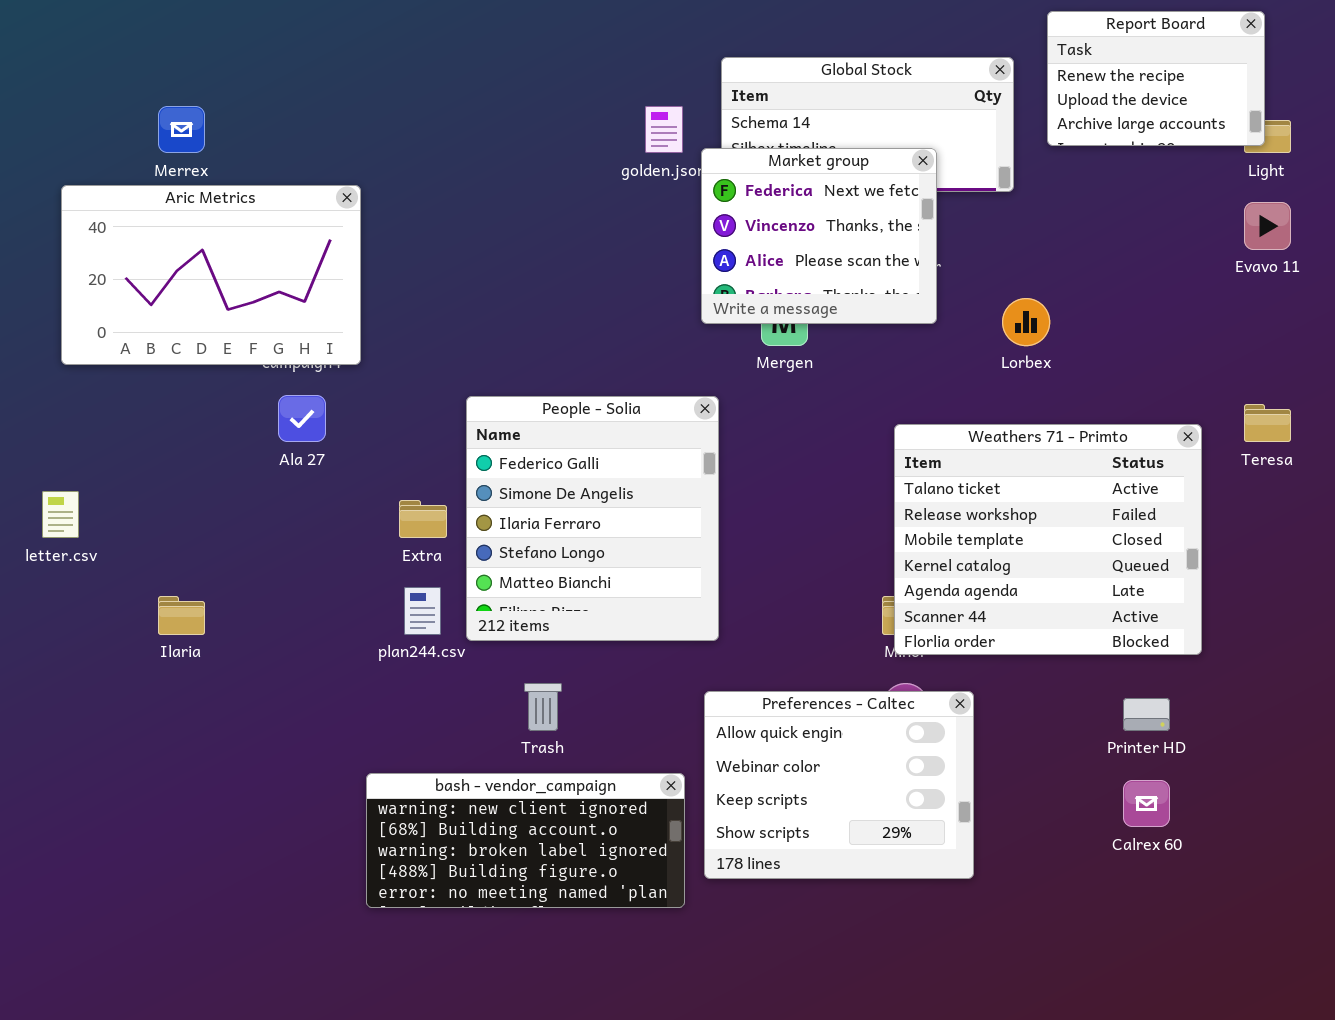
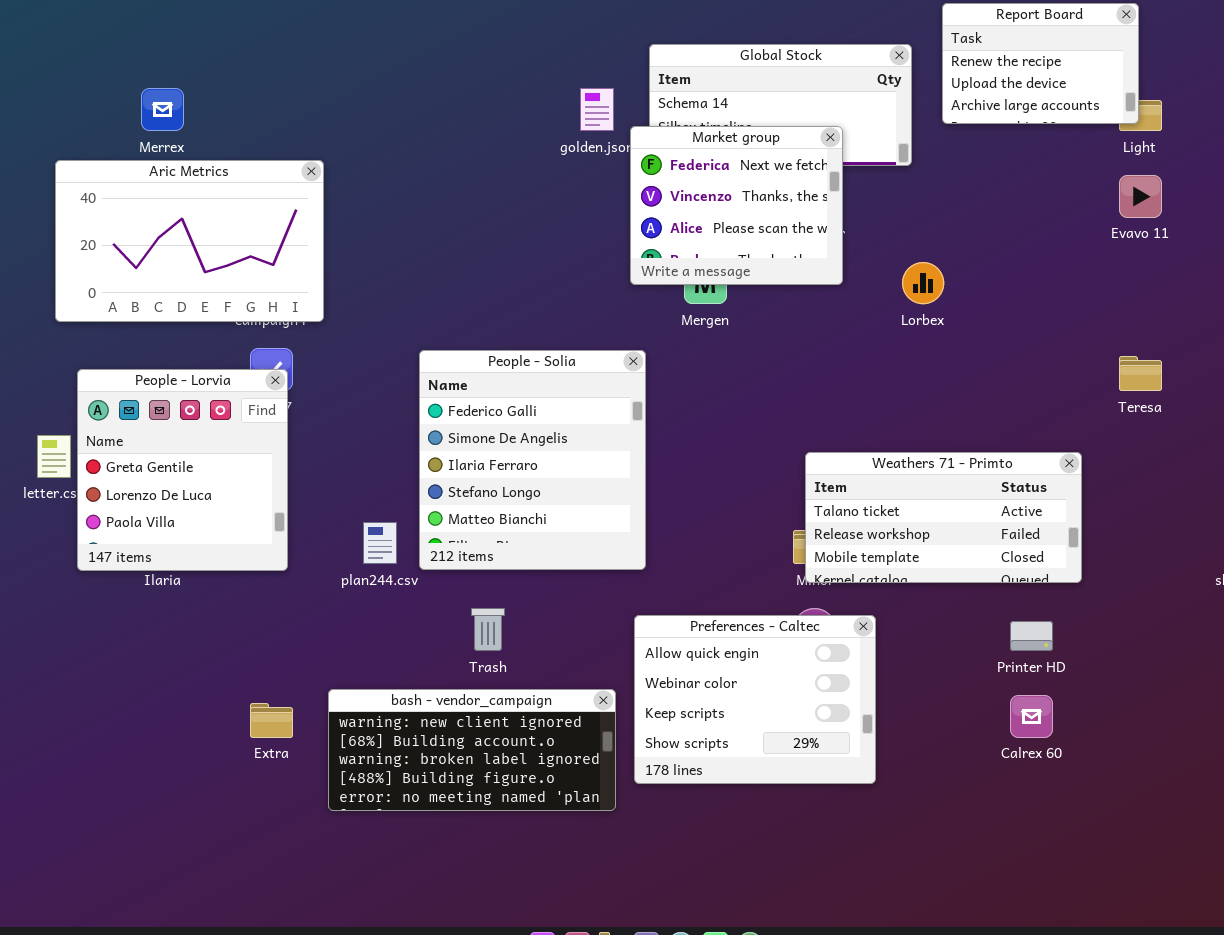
People - Lorvia: none -> [77,369,288,571], opened
Weathers 71 - Primto: [894,424,1202,655] -> [805,452,1082,583], resized
Extra: [399,500,447,538] -> [250,703,293,738], moved

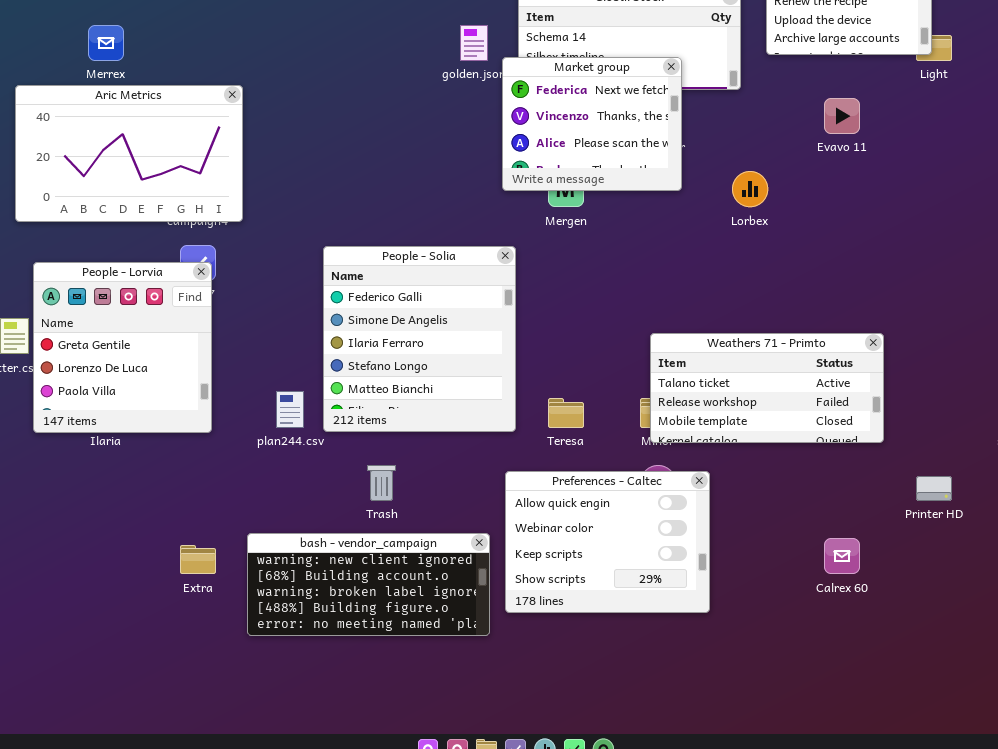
Evavo 11: [1119,175,1162,218] -> [824,98,860,134], moved
Teresa: [1119,356,1162,391] -> [548,398,584,428], moved
Printer HD: [1010,621,1053,651] -> [916,476,952,501], moved

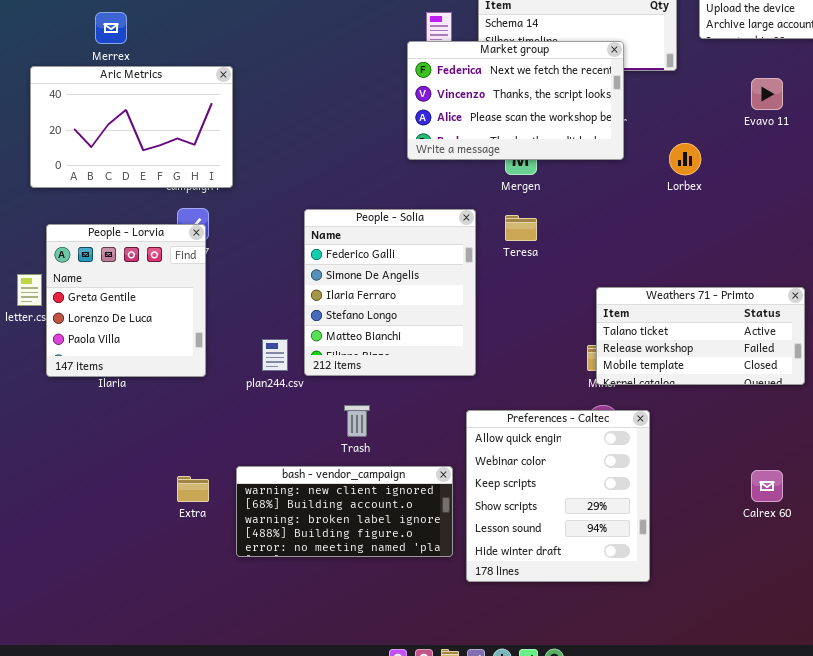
Market group: [502,57,682,191] -> [407,41,624,160], resized
Teresa: [548,398,584,428] -> [505,215,537,241], moved
Preferences - Caltec: [505,471,710,613] -> [466,410,650,582], resized

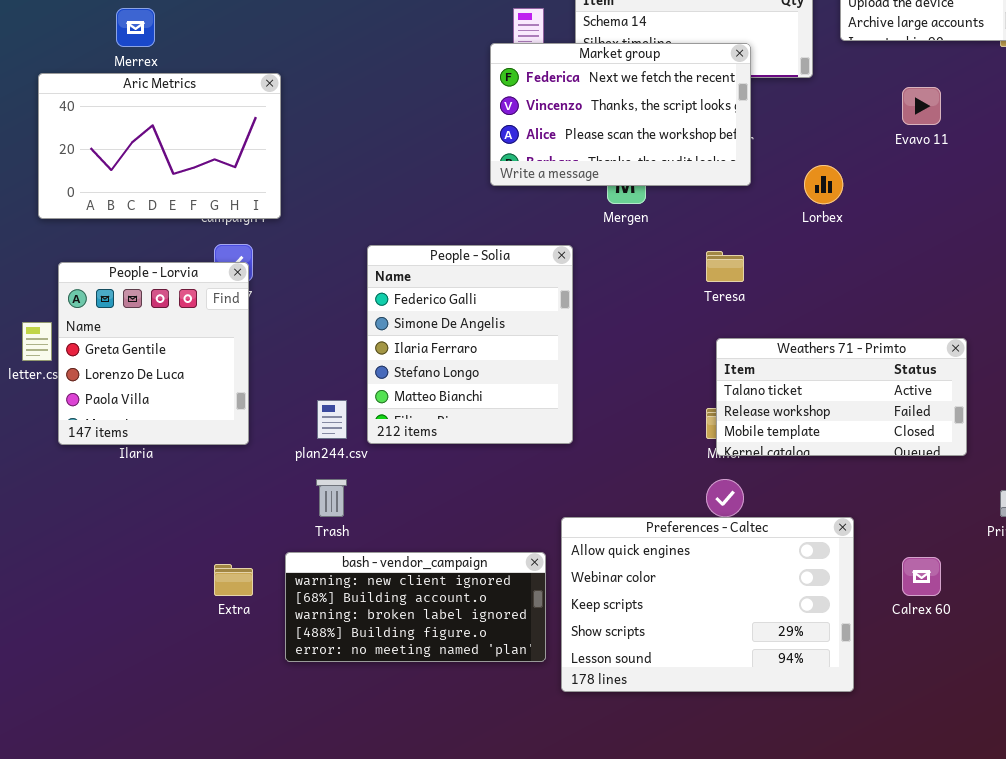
Teresa: [505,215,537,241] -> [706,251,744,282], moved
Trash: [344,405,370,437] -> [316,479,347,517], moved
Preferences - Caltec: [466,410,650,582] -> [561,517,854,692], resized

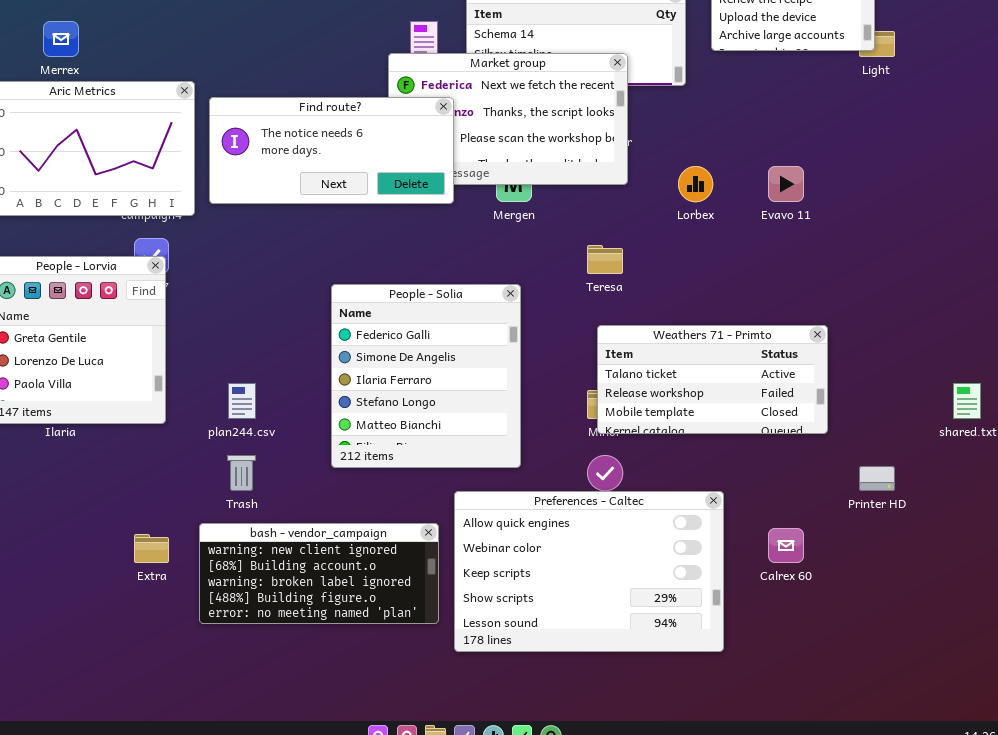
Evavo 11: [902,87,941,125] -> [768,166,804,202], moved
Find route?: none -> [209,97,454,204], opened
People - Solia: [367,245,573,444] -> [331,284,521,468], moved

